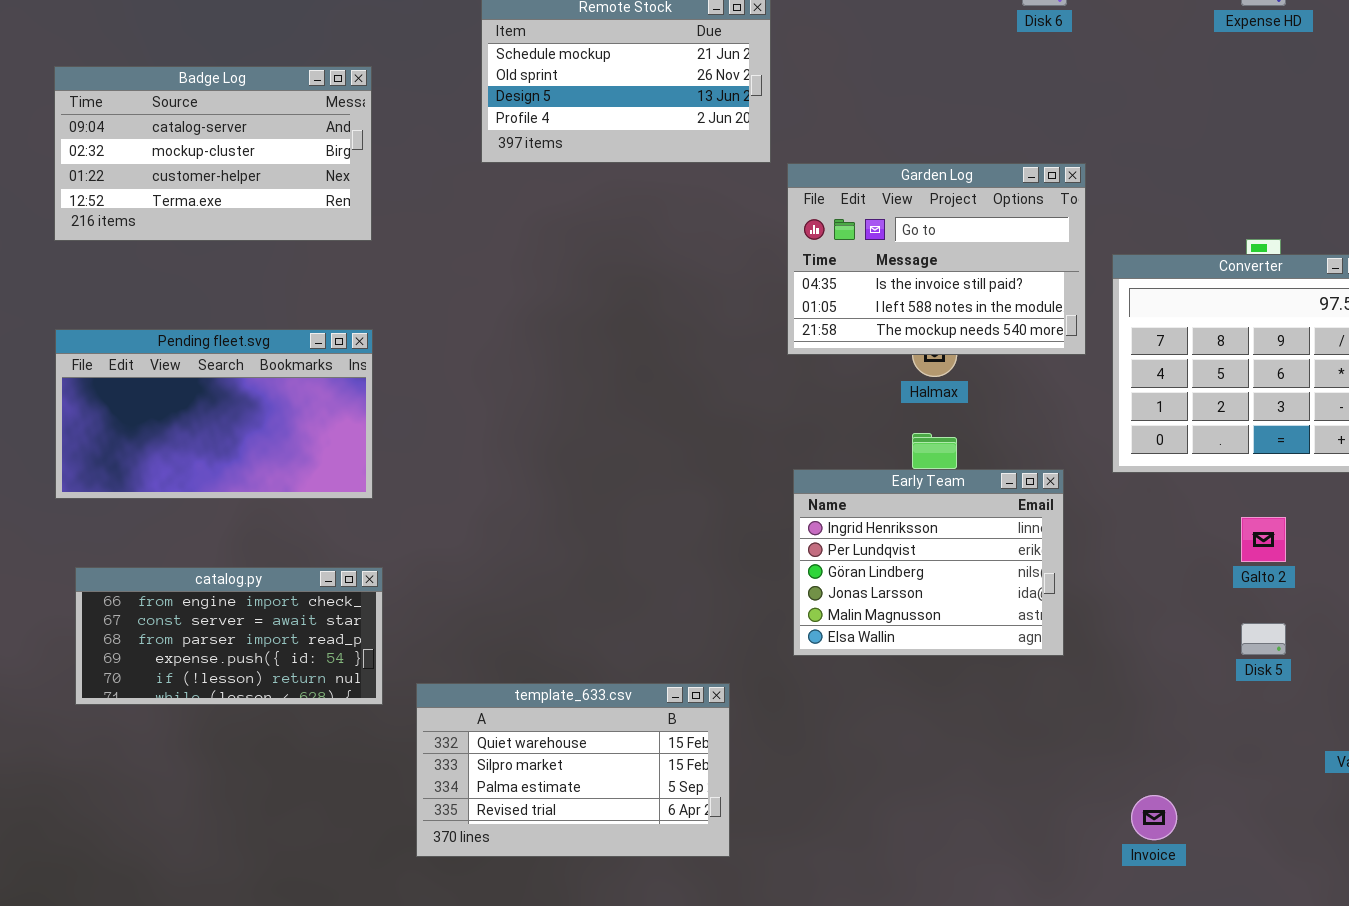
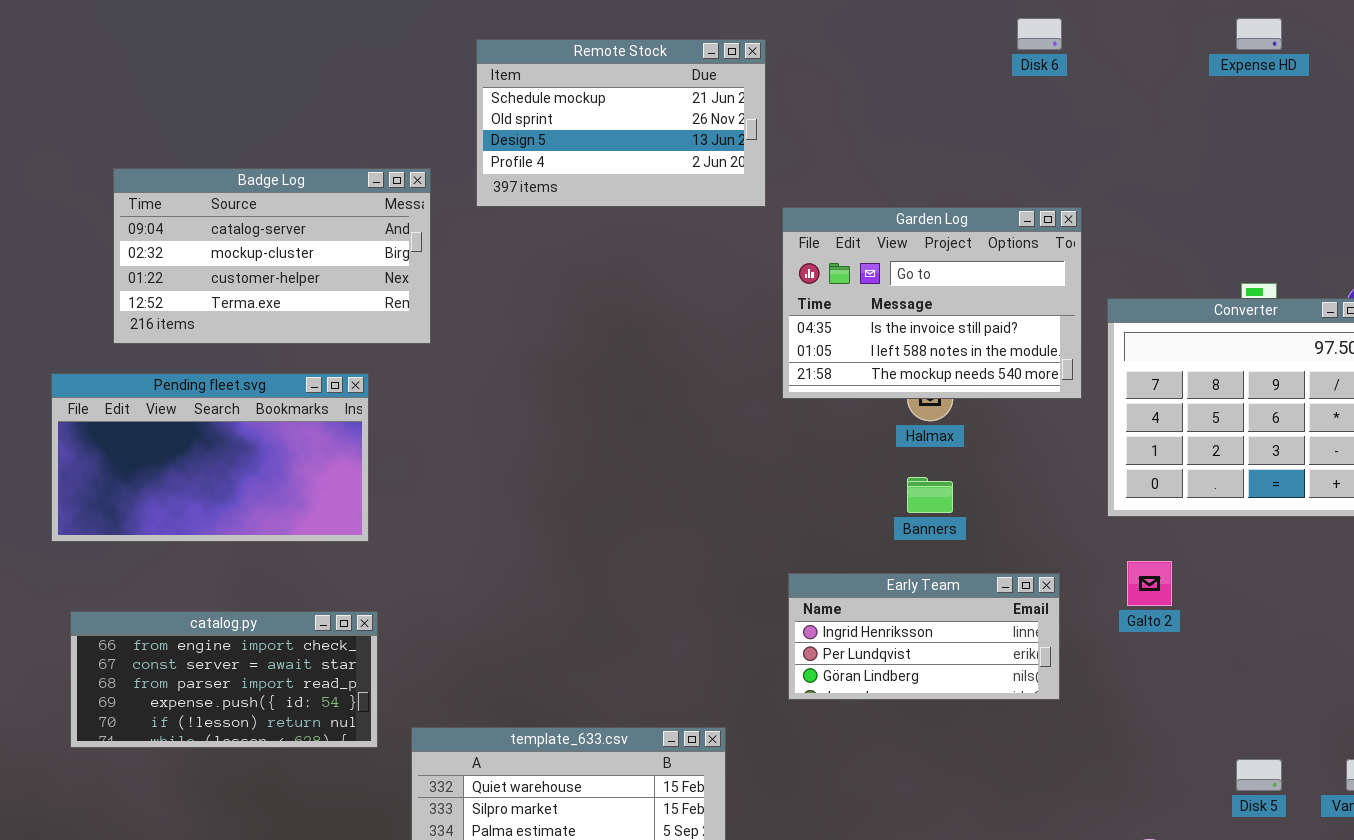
Badge Log: [54,66,372,241] -> [113,168,431,344], moved
Early Team: [793,469,1064,656] -> [788,573,1060,700], resized
Galto 2: [1241,517,1286,562] -> [1127,561,1172,606], moved
Disk 5: [1241,623,1286,655] -> [1236,759,1282,791], moved

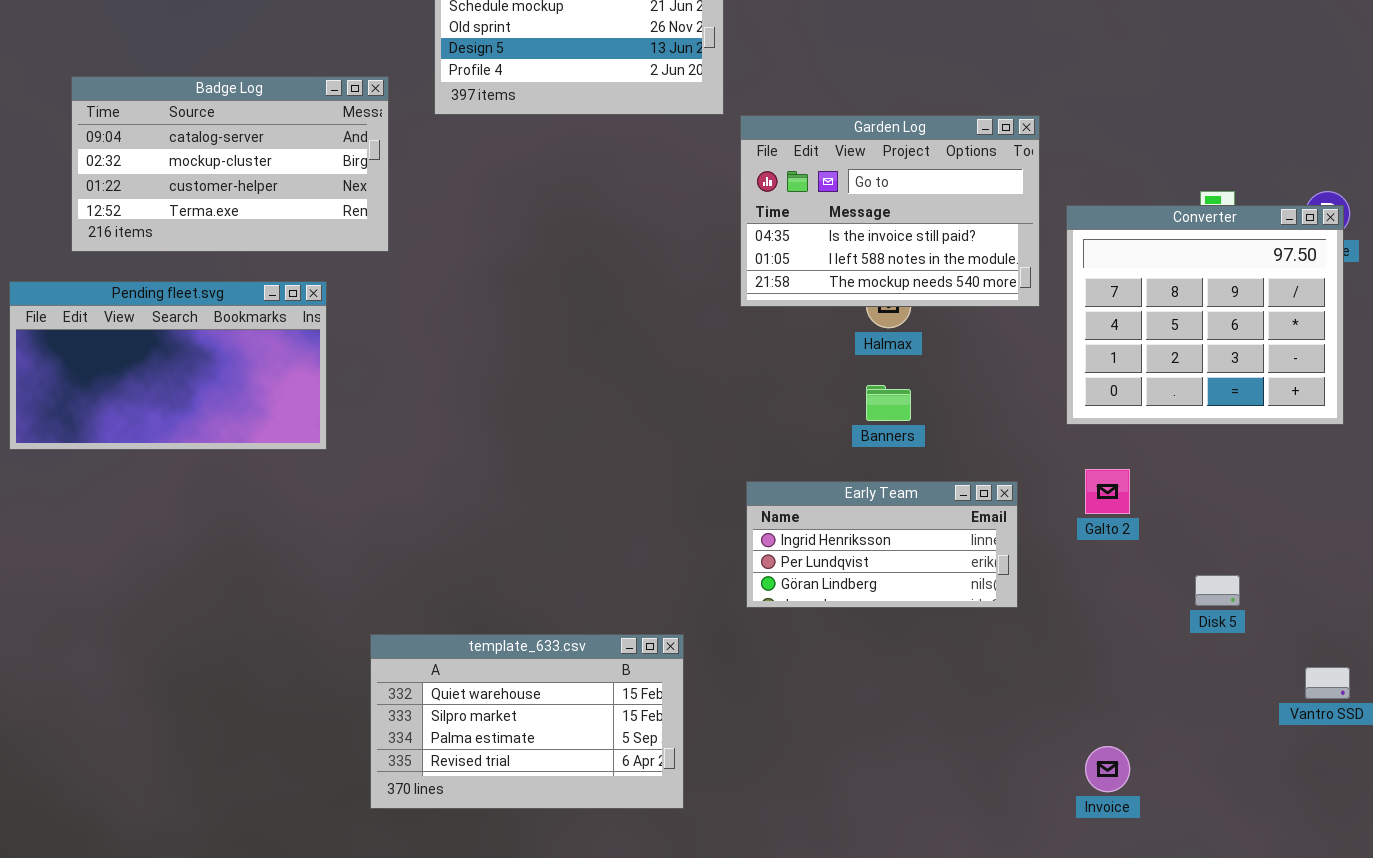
catalog.py: [70,611,378,748] -> none, closed
Disk 5: [1236,759,1282,791] -> [1195,575,1240,606], moved

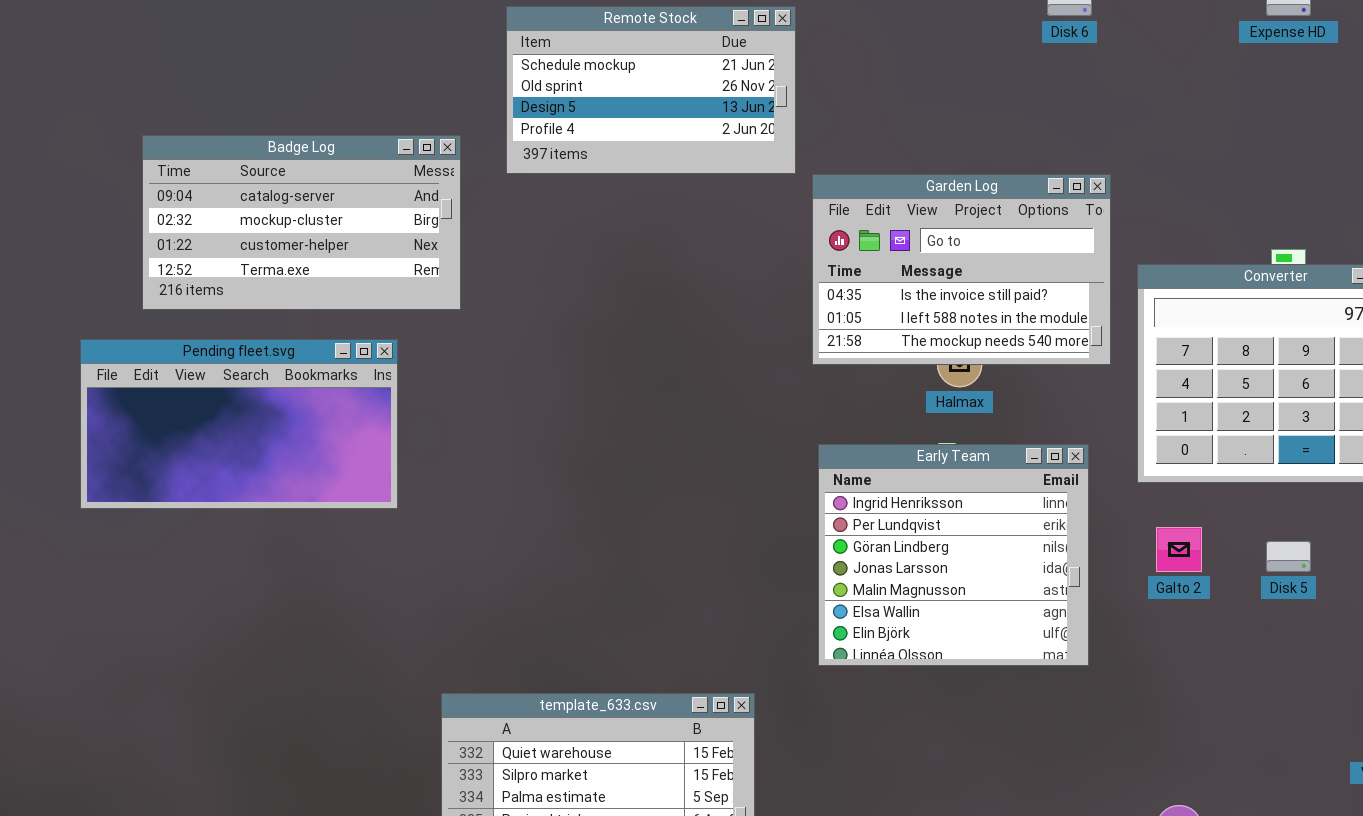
Early Team: [746,481,1018,608] -> [818,444,1089,666], resized
Disk 5: [1195,575,1240,606] -> [1266,541,1311,572], moved

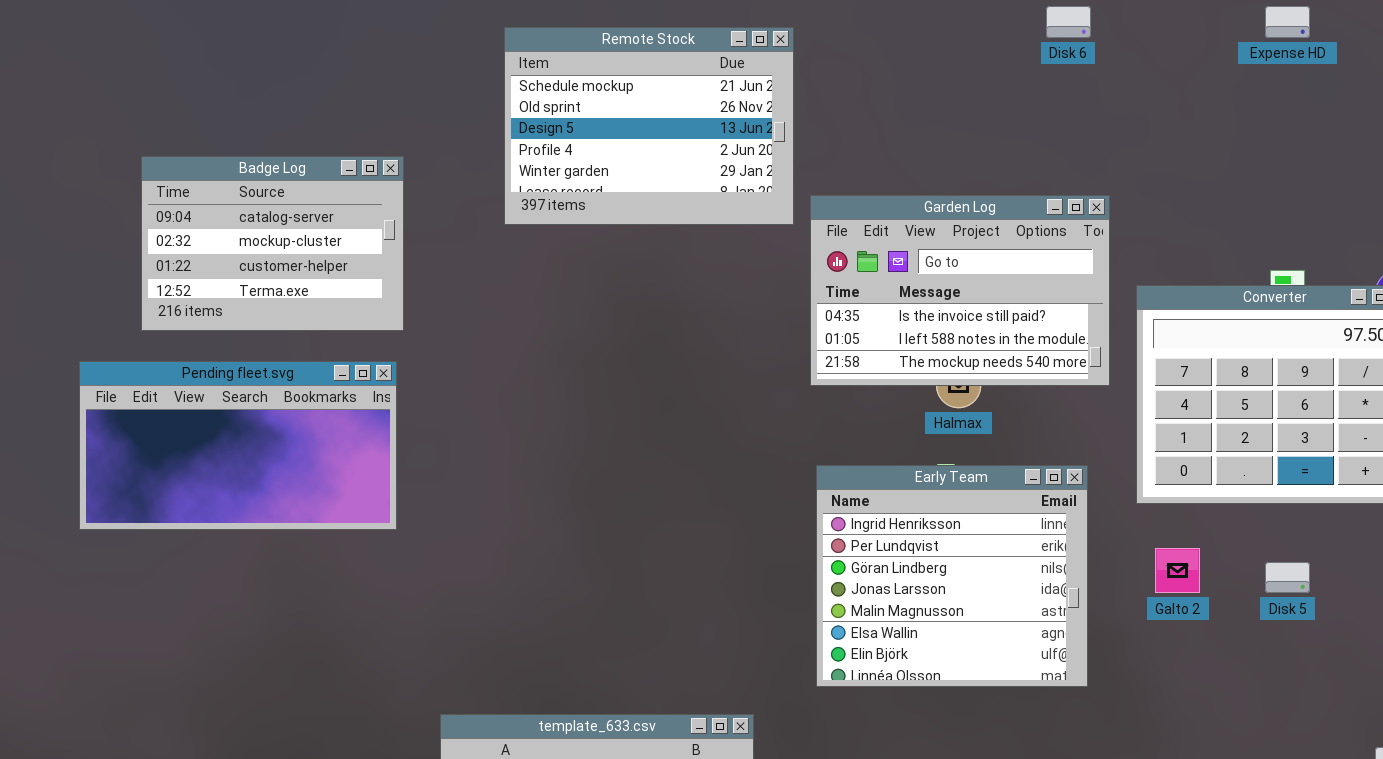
Remote Stock: [506,6,796,174] -> [504,27,794,225], resized
Badge Log: [142,135,461,310] -> [141,156,404,331], resized

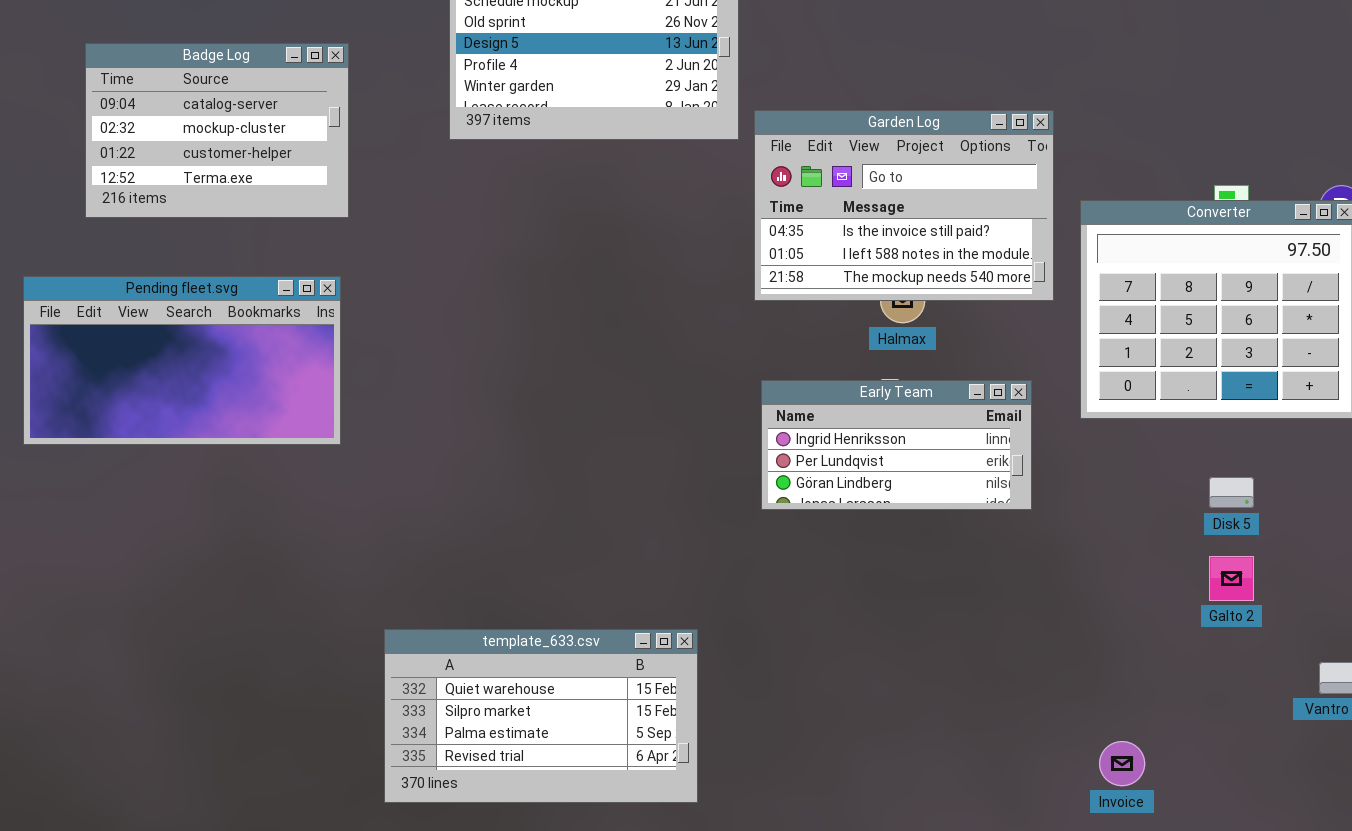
Badge Log: [141,156,404,331] -> [85,43,349,218], moved
Early Team: [816,465,1088,687] -> [761,380,1032,510], resized
Galto 2: [1155,548,1200,593] -> [1209,556,1254,601], moved

